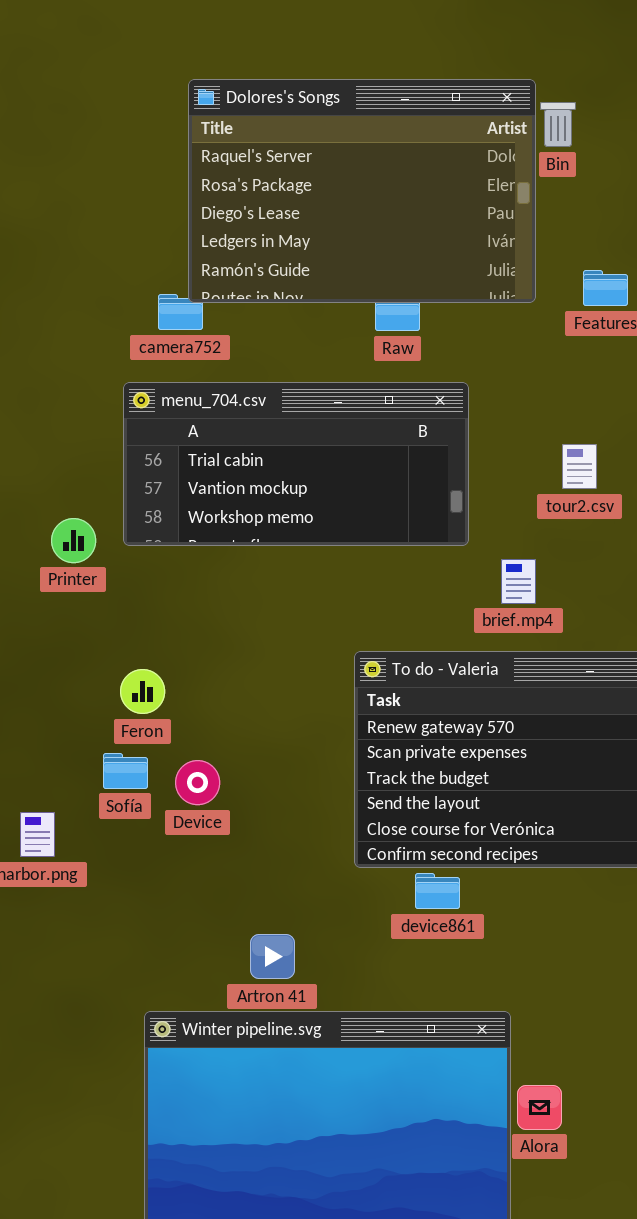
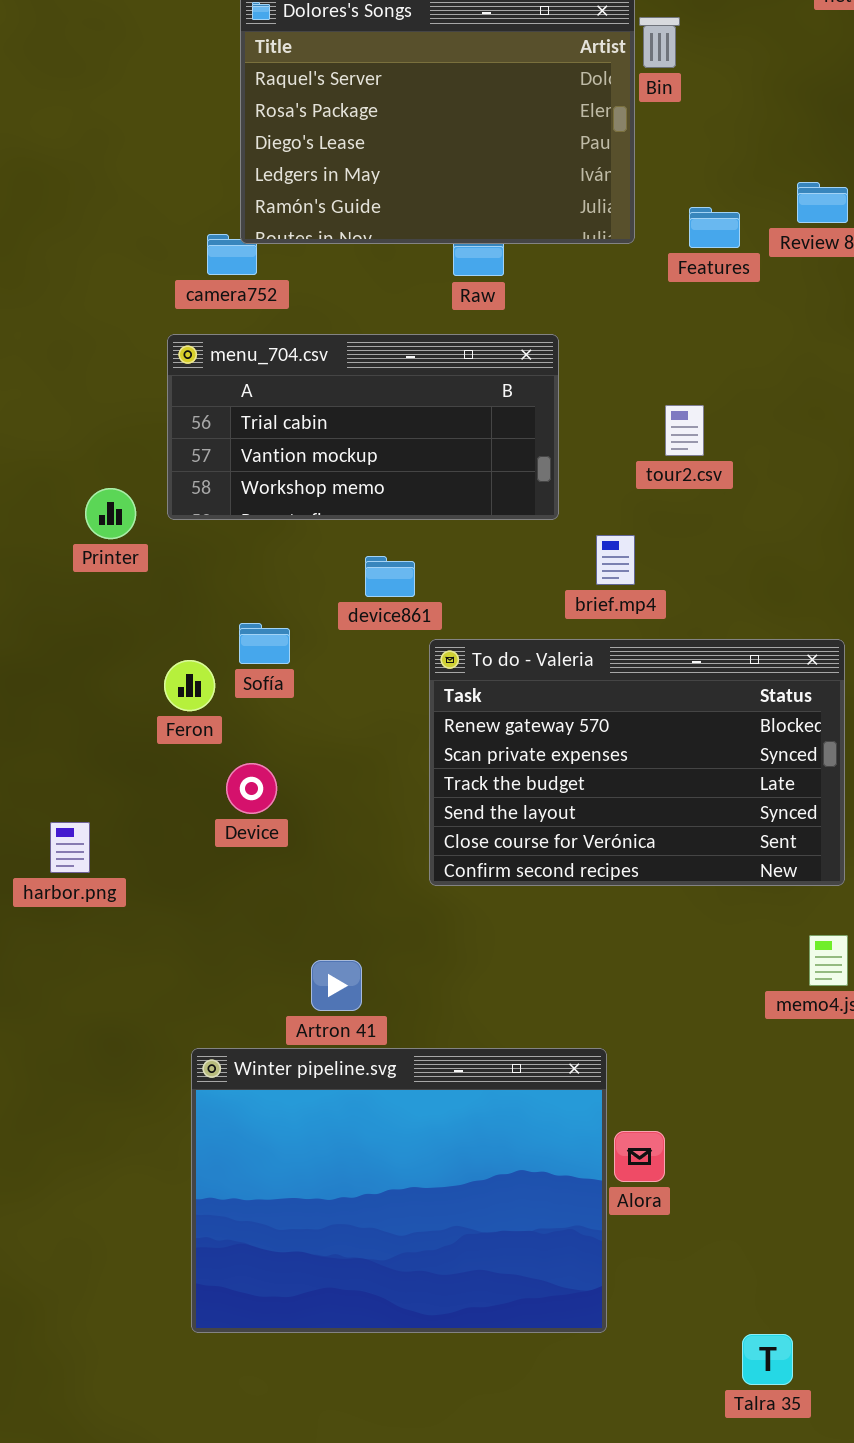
Sofía: [103,753,148,789] -> [239,623,290,664], moved
device861: [415,873,460,909] -> [365,556,415,597], moved

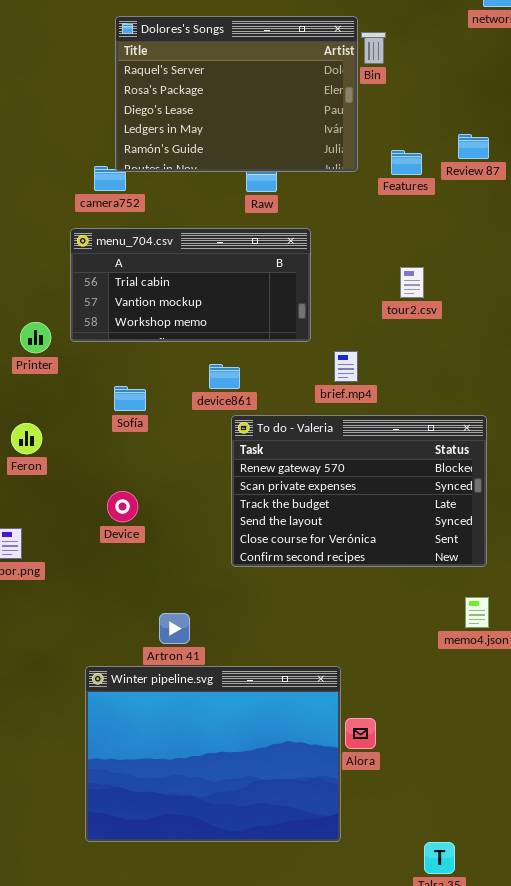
tour2.csv: [665,405,704,456] -> [400,267,424,298], moved
device861: [365,556,415,597] -> [209,364,240,389], moved
Sofía: [239,623,290,664] -> [114,386,146,411], moved
Feron: [164,660,215,711] -> [11,423,42,454], moved

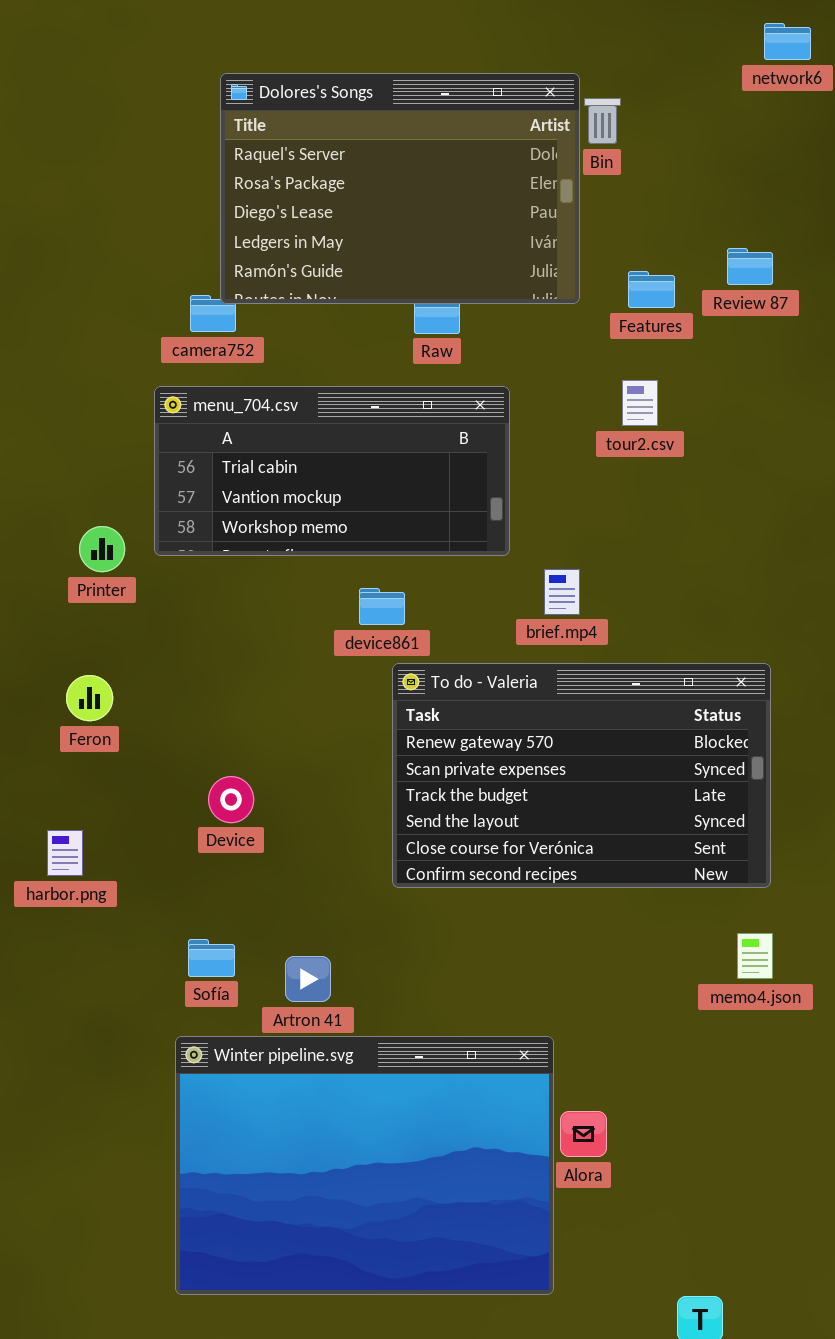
tour2.csv: [400,267,424,298] -> [622,380,658,426], moved
Sofía: [114,386,146,411] -> [188,939,235,977], moved

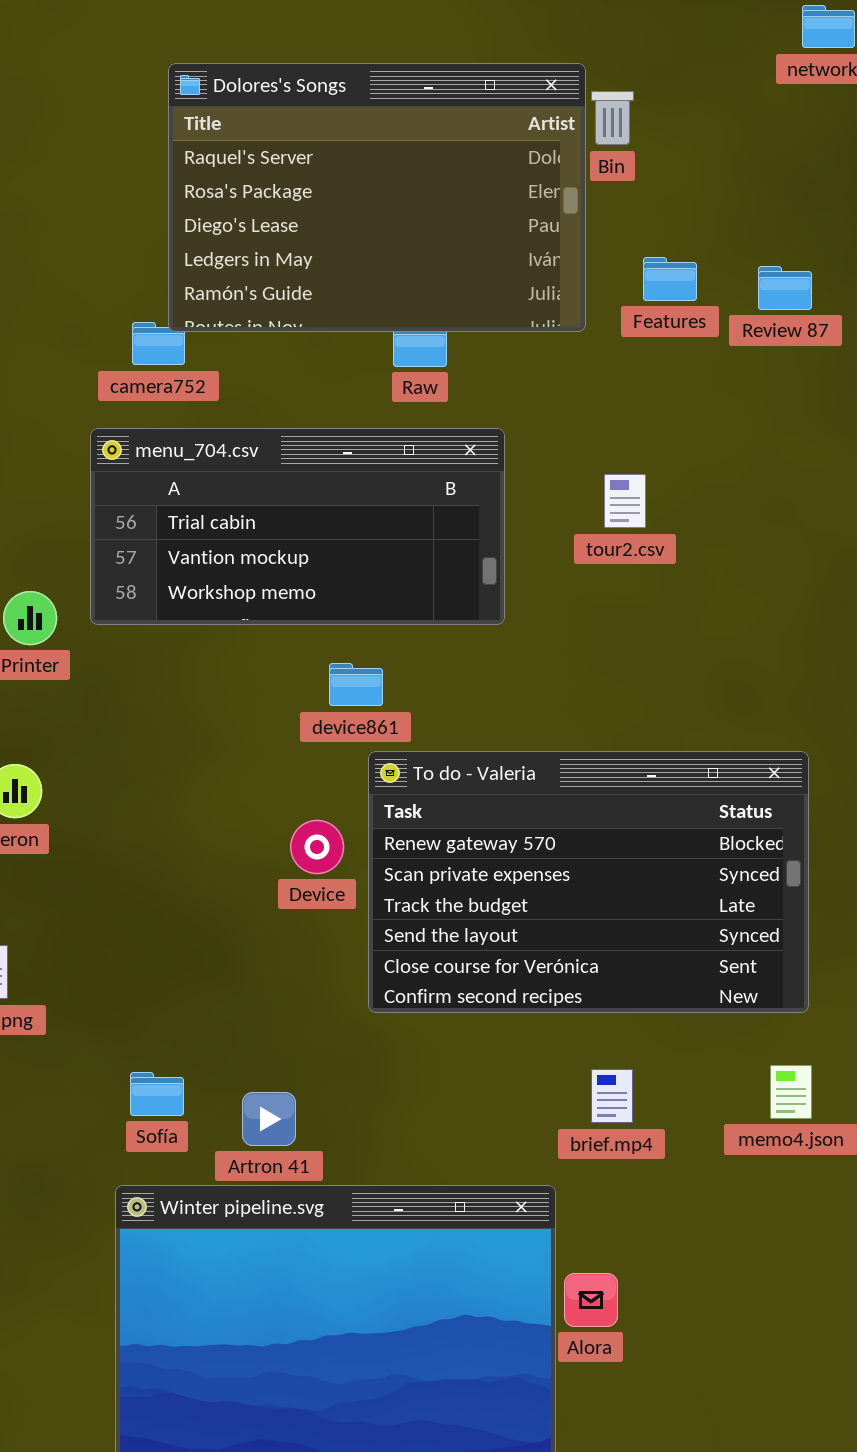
Features: [628,271,675,308] -> [643,257,697,301], moved
tour2.csv: [622,380,658,426] -> [604,474,646,528], moved
brief.mp4: [544,569,580,615] -> [591,1069,633,1123], moved
Device: [208,776,254,823] -> [290,820,344,874], moved

